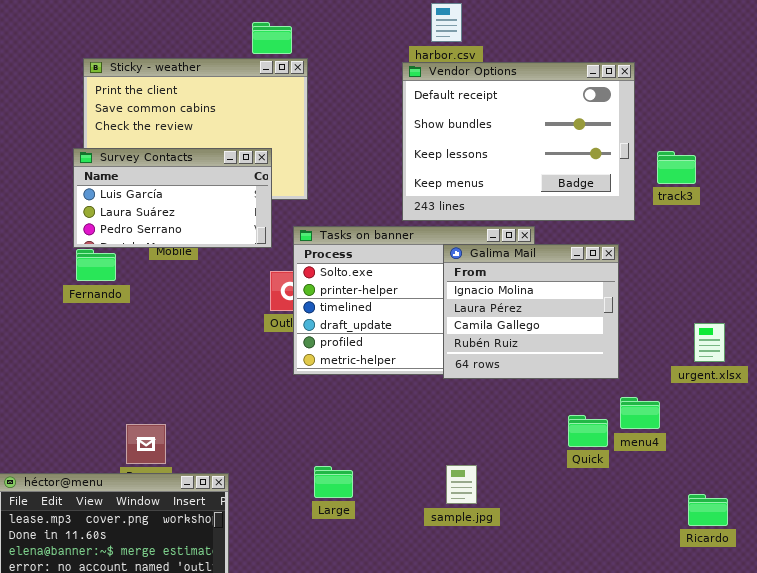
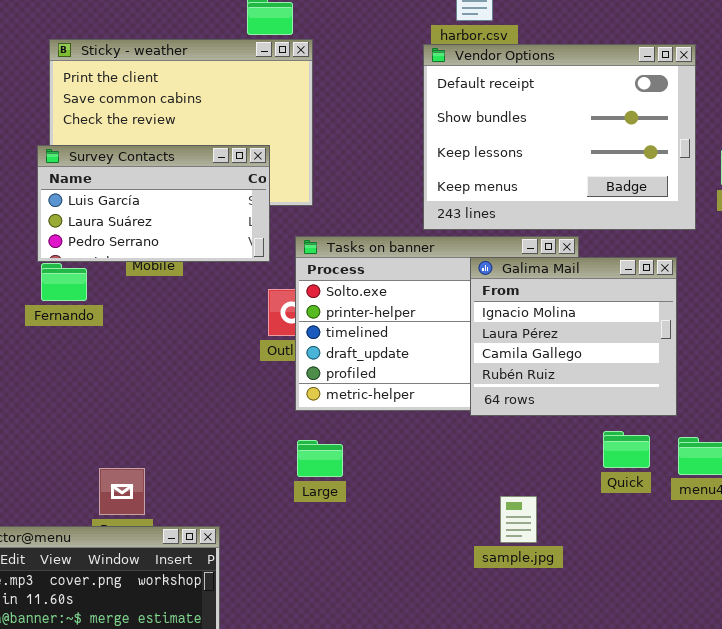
Quick: [568,415,608,447] -> [603,431,650,468], moved
sample.jpg: [446,465,477,504] -> [500,496,537,543], moved
Large: [314,466,353,498] -> [297,440,343,477], moved

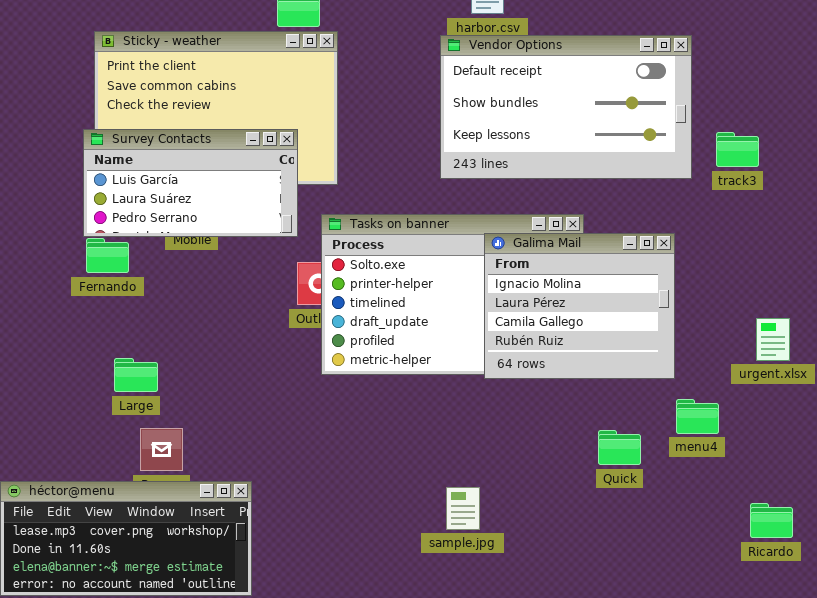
Vendor Options: [423,44,696,230] -> [440,35,692,179], resized
Quick: [603,431,650,468] -> [598,430,641,465], moved
Large: [297,440,343,477] -> [114,358,158,392], moved
sample.jpg: [500,496,537,543] -> [446,487,480,530], moved

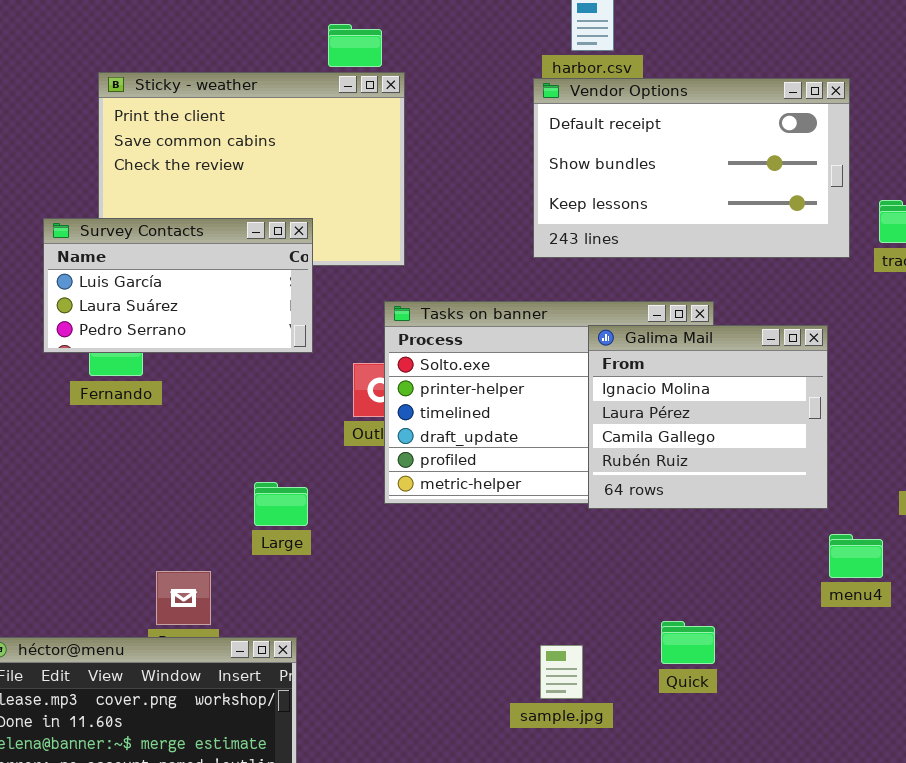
Survey Contacts: [83,129,298,237] -> [43,218,313,353], moved
Large: [114,358,158,392] -> [254,482,308,526], moved
Quick: [598,430,641,465] -> [661,621,715,664], moved

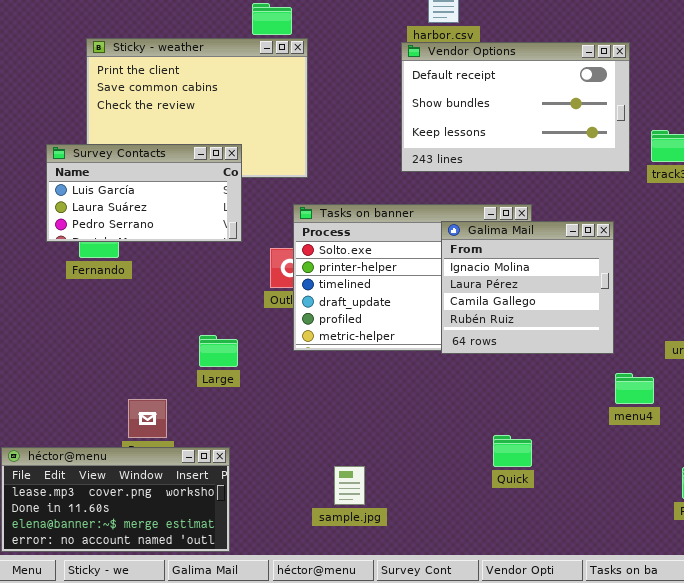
sample.jpg: [540,645,583,699] -> [334,466,365,505], moved

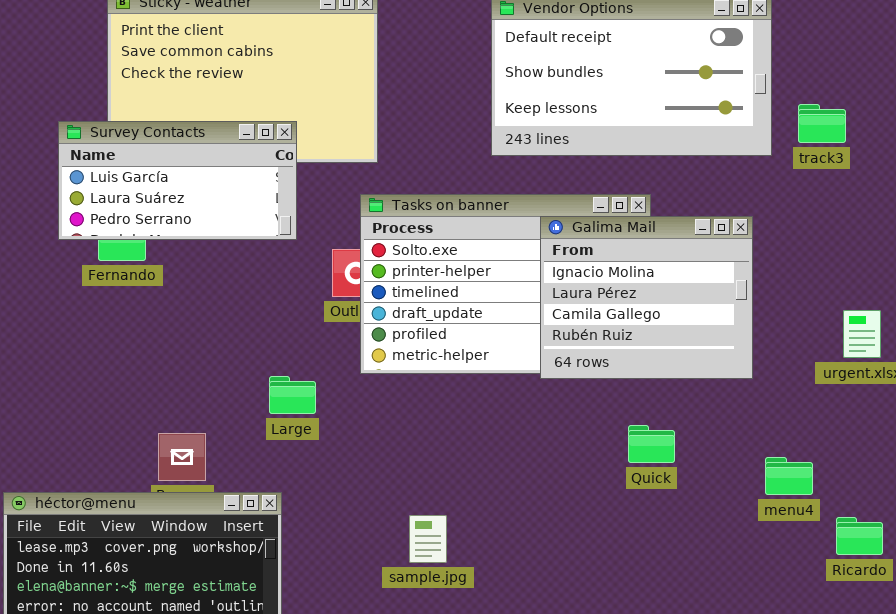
Large: [199,335,238,367] -> [269,376,316,414], moved
menu4: [615,373,654,404] -> [765,457,813,495], moved
Quick: [493,435,532,467] -> [628,425,675,463], moved

